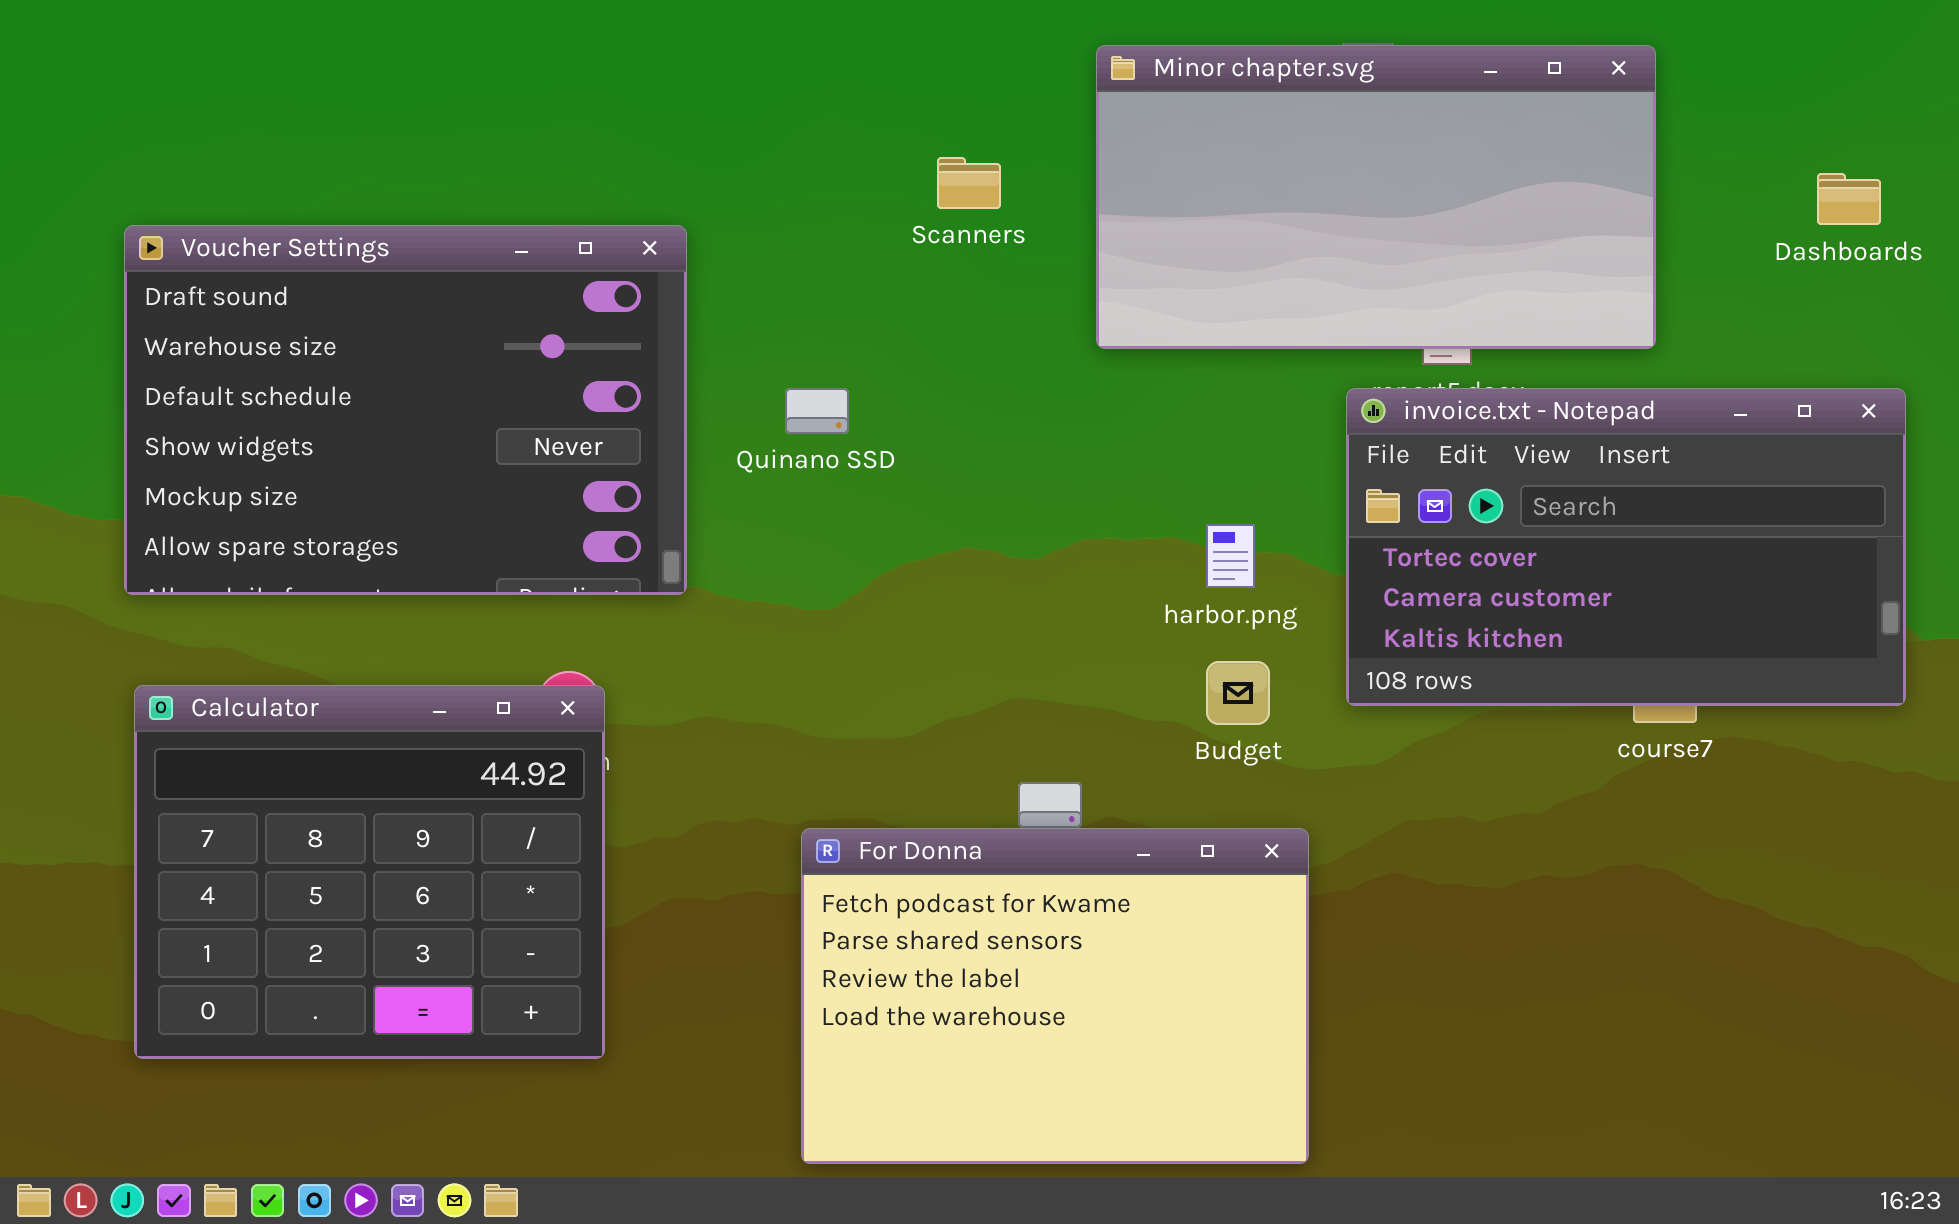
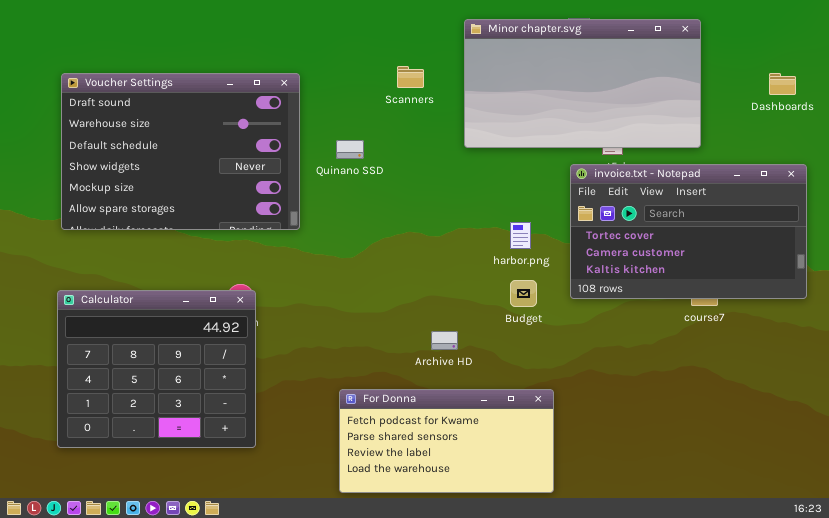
Voucher Settings: [124,225,687,595] -> [61,73,300,230], moved
Quinano SSD: [785,388,849,434] -> [336,140,364,159], moved
For Donna: [801,828,1309,1164] -> [339,389,554,493], resized

